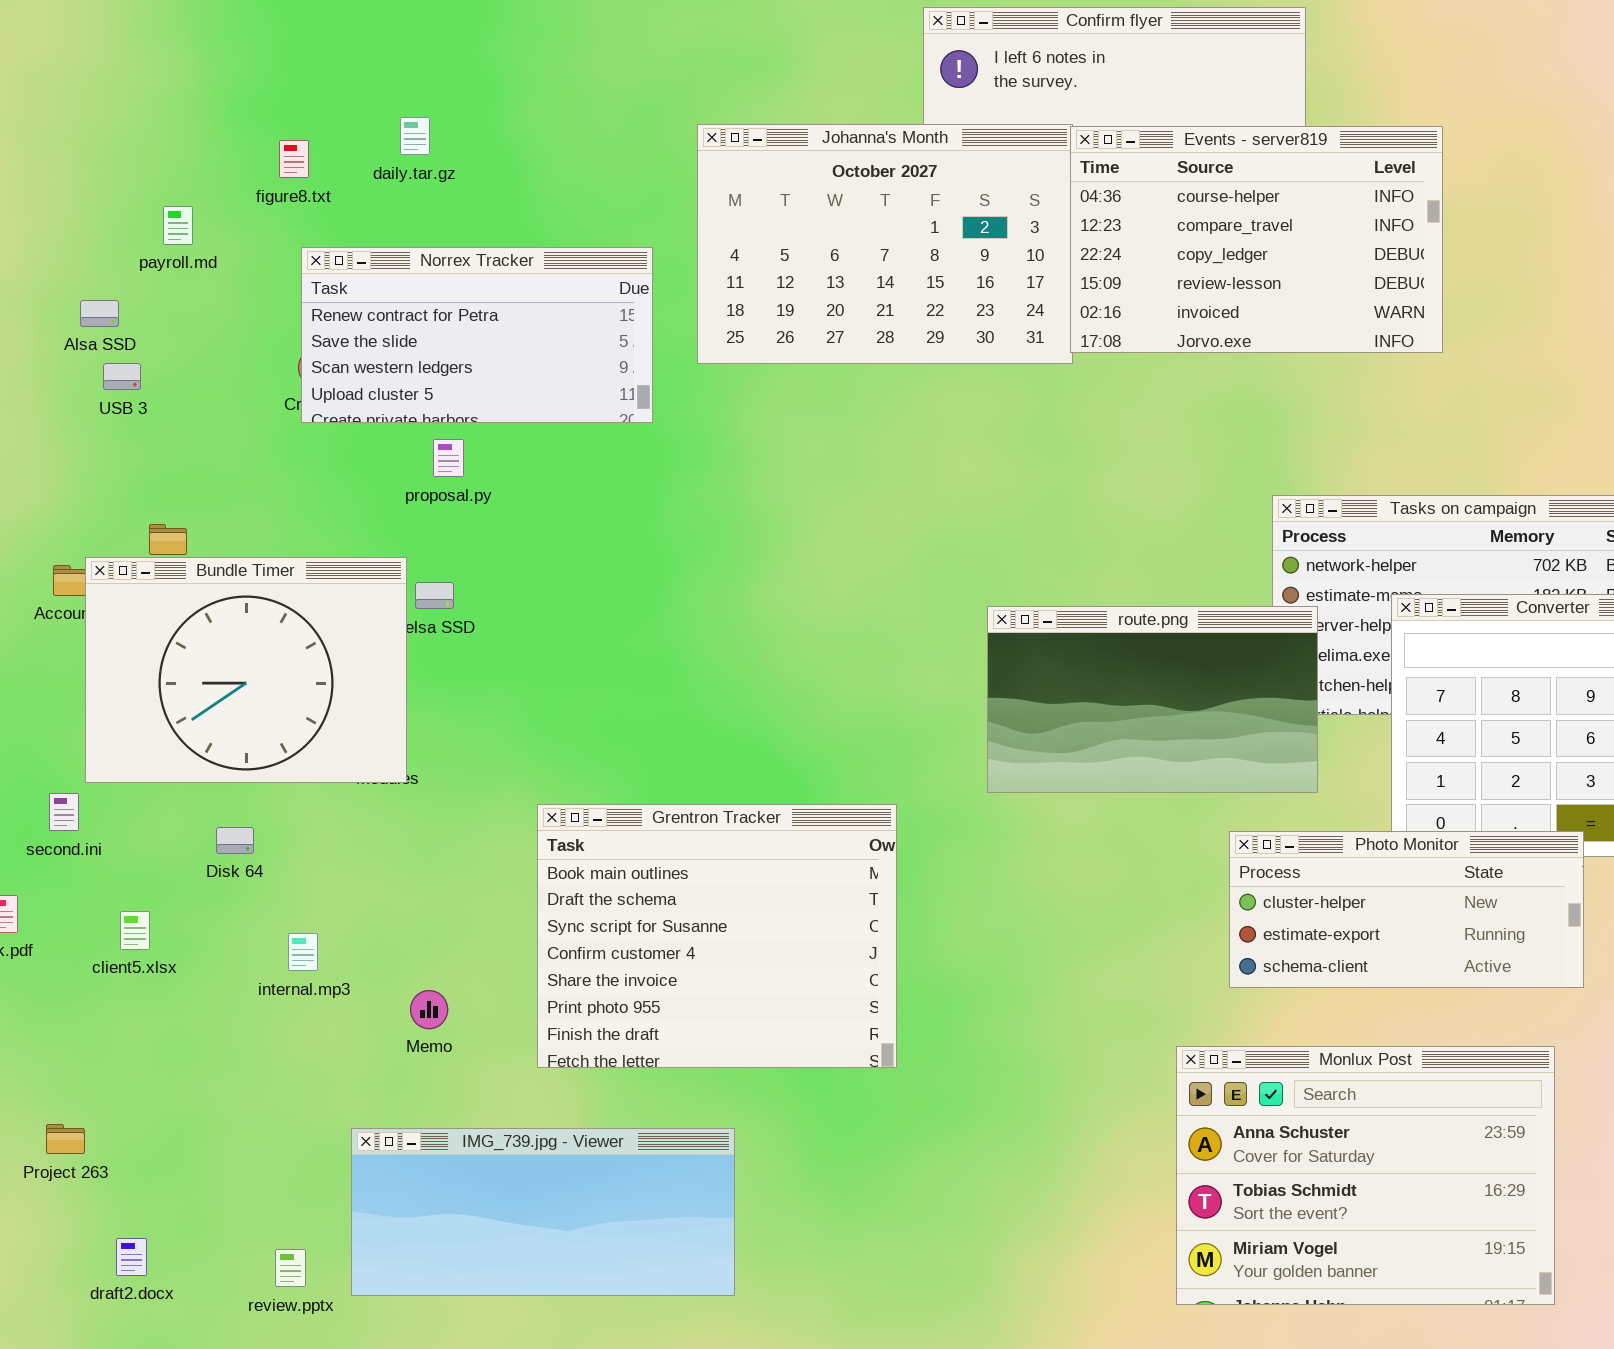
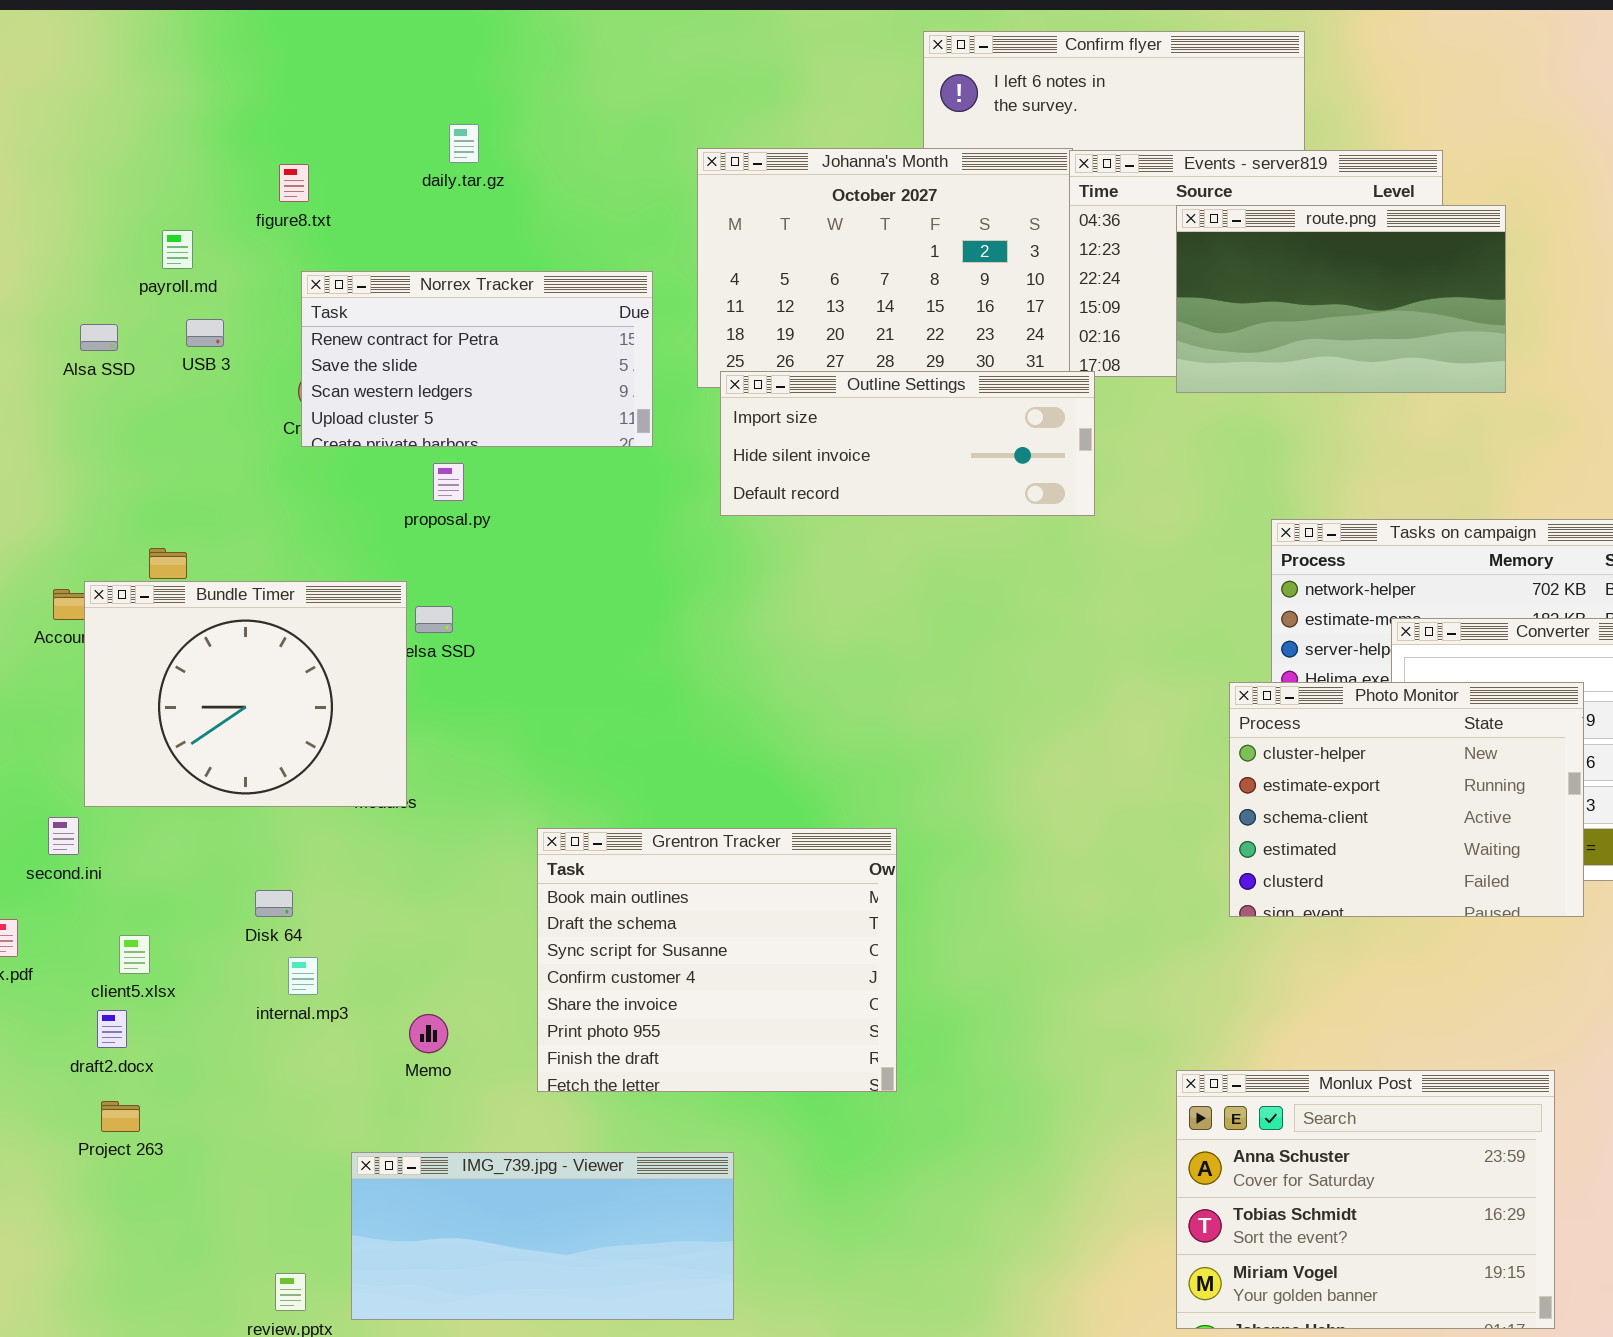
daily.tar.gz: [400,117,430,155] -> [449,124,479,163], moved
Outline Settings: none -> [720,371,1095,516], opened
USB 3: [103,363,141,390] -> [186,319,224,347], moved
route.png: [987,606,1318,793] -> [1176,205,1506,393], moved
Disk 64: [216,827,254,854] -> [255,890,293,917], moved
Photo Monitor: [1229,831,1584,988] -> [1229,682,1584,917], moved, resized
Project 263: [46,1124,85,1154] -> [101,1101,140,1132], moved
draft2.docx: [116,1238,147,1276] -> [97,1010,127,1048], moved

